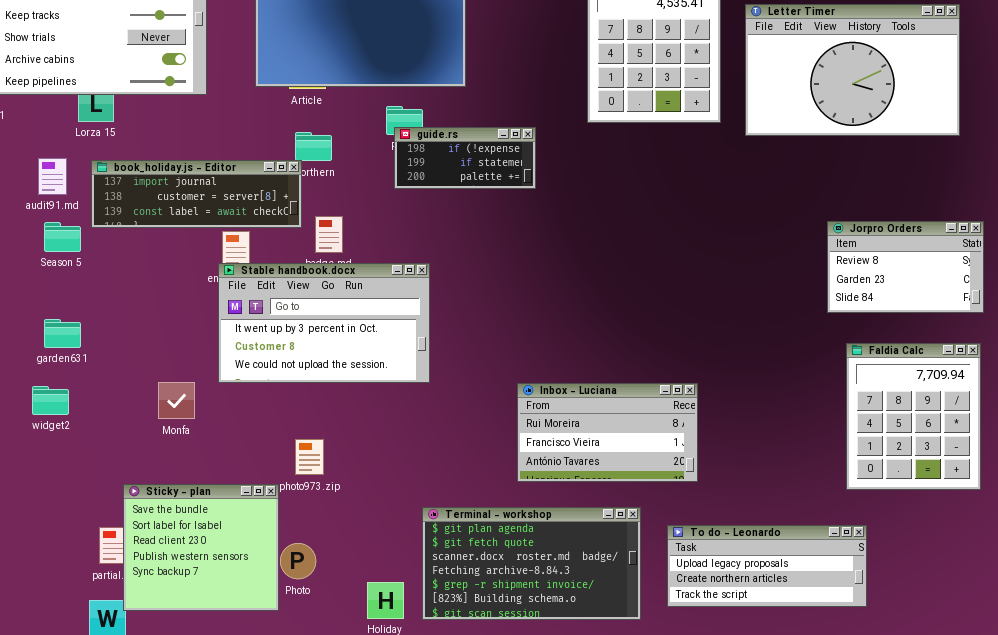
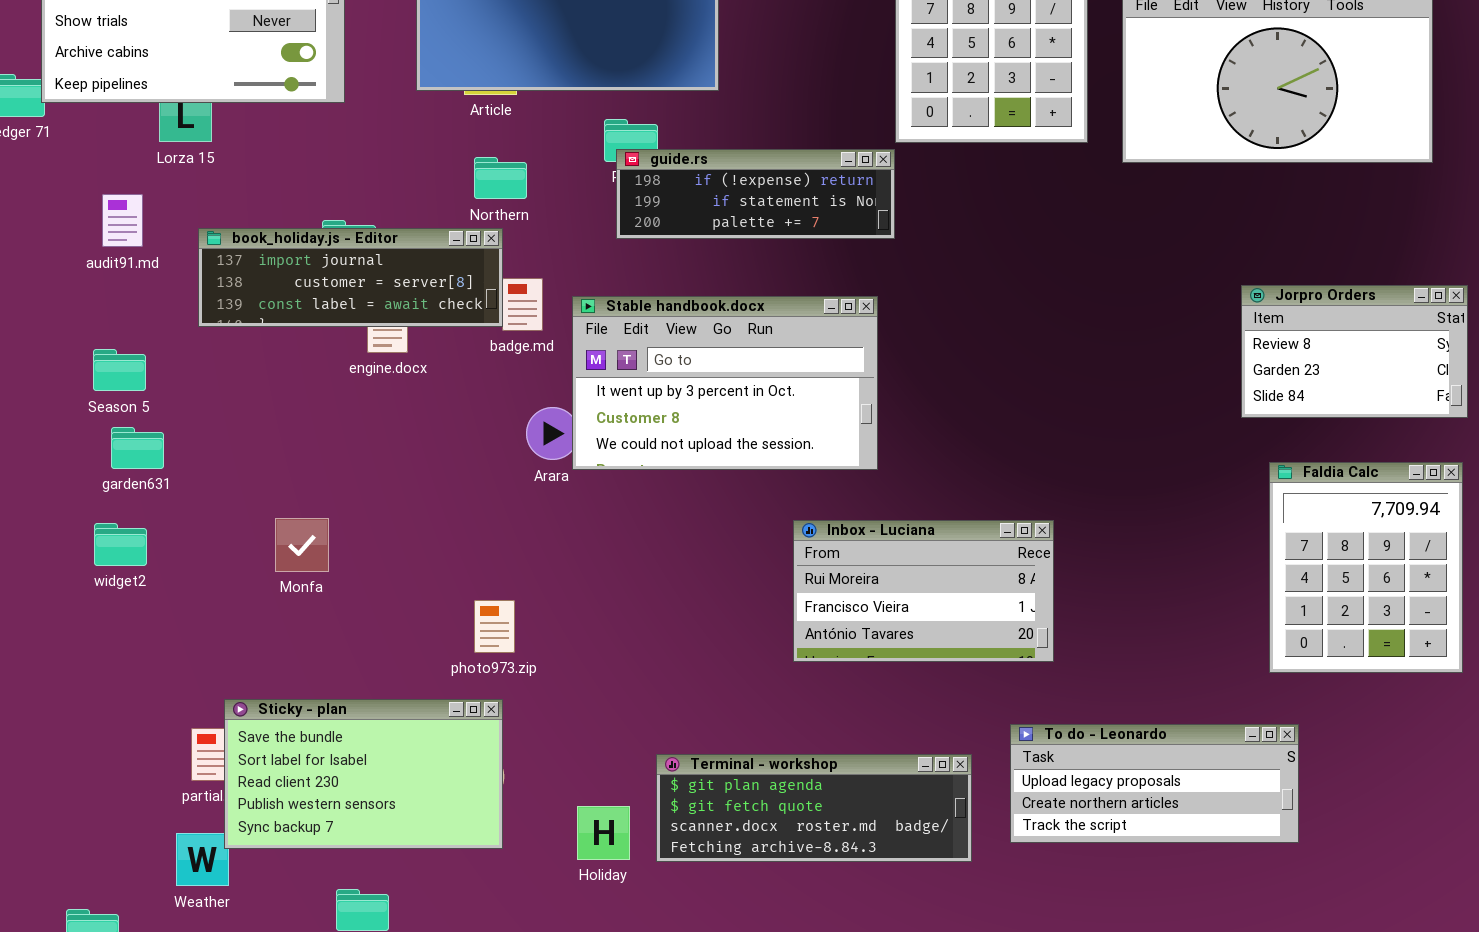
guide.rs: [394,127,536,189] -> [616,149,895,239], resized
book_holiday.js - Editor: [91,160,302,228] -> [198,228,503,327], moved
Season 5: [44,222,81,252] -> [93,349,146,391], moved
Stable handbook.docx: [218,263,430,383] -> [572,296,878,470], moved
Sticky - plan: [123,484,279,611] -> [224,699,503,849], resized
Terminal - workshop: [422,507,641,620] -> [656,754,972,862], resized

